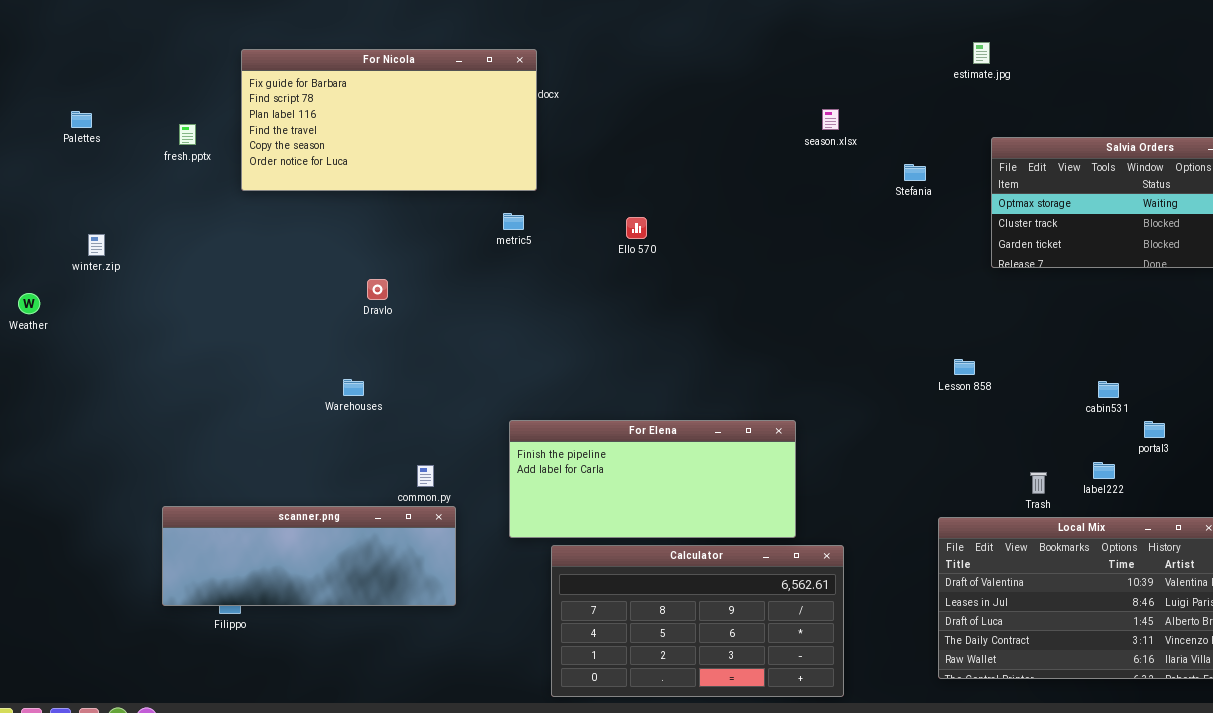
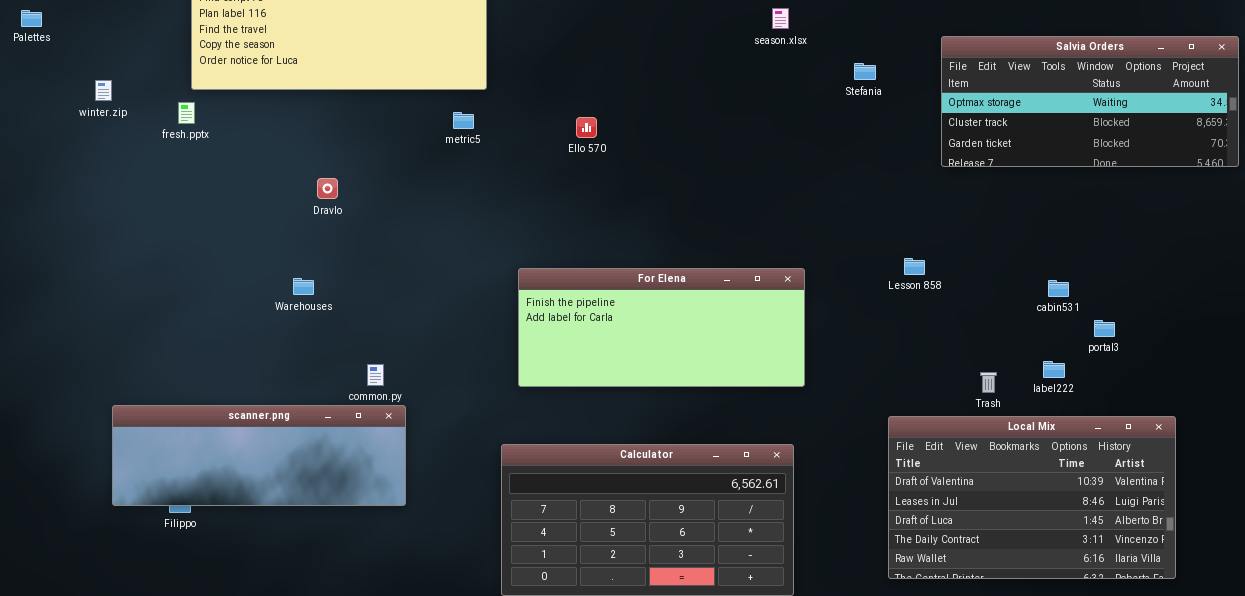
fresh.pptx: [179,124,196,145] -> [178,102,195,124], moved
winter.zip: [88,234,105,256] -> [95,80,112,101], moved
For Elena: [509,420,796,538] -> [518,268,805,387], moved

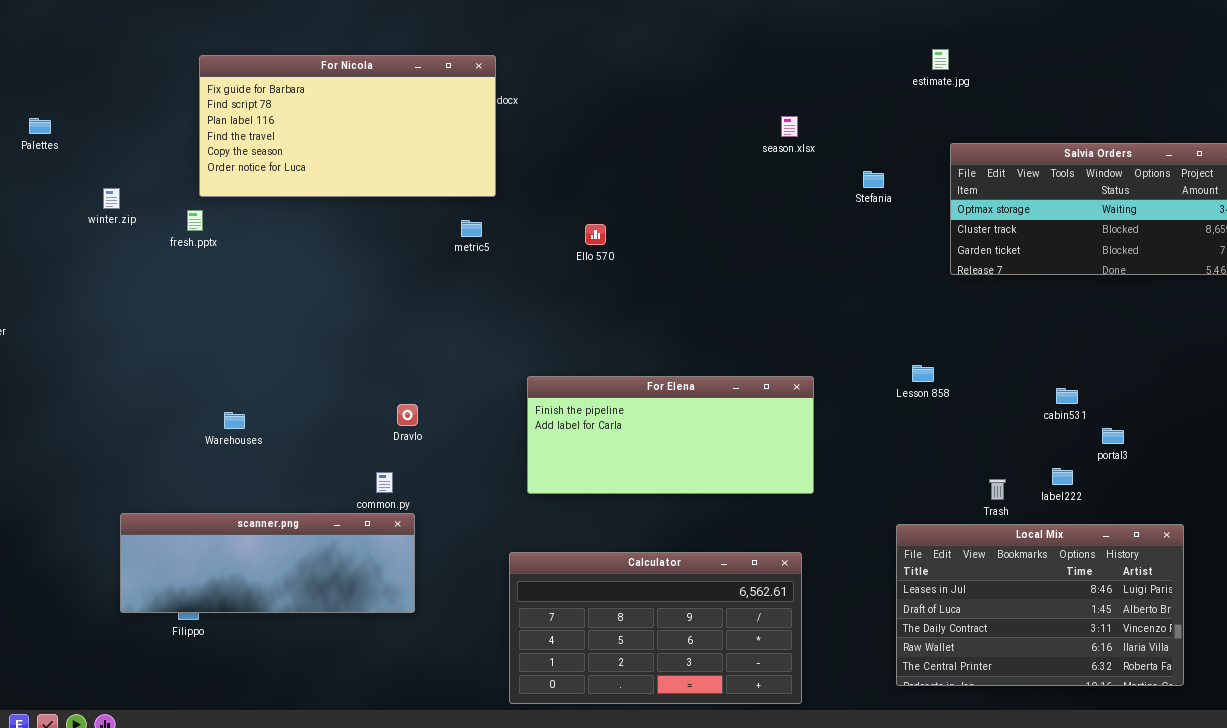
Dravlo: [317,178,338,199] -> [397,404,418,426], moved
Warehouses: [293,278,314,295] -> [224,412,245,429], moved
Local Mix: [888,416,1176,579] -> [896,524,1184,686], scrolled down 1 row

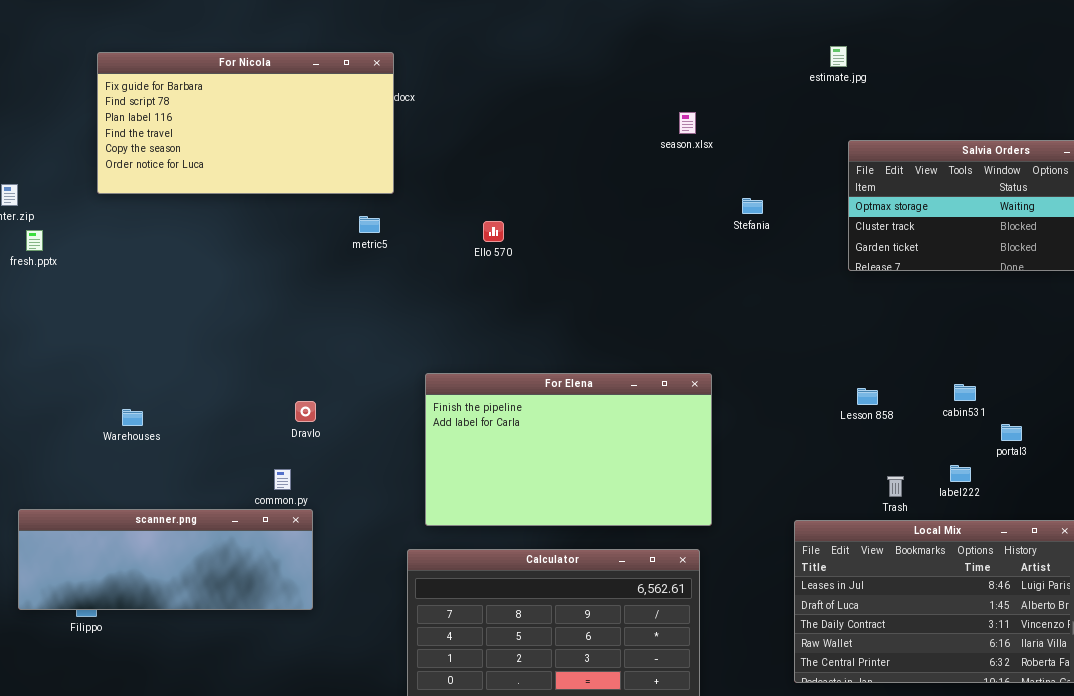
Stefania: [863,171,884,188] -> [742,198,763,214], moved
fresh.pptx: [187,210,203,231] -> [26,230,43,251], moved
Lesson 858: [912,365,934,382] -> [857,388,878,405], moved
For Elena: [527,376,814,494] -> [425,373,712,526], resized

